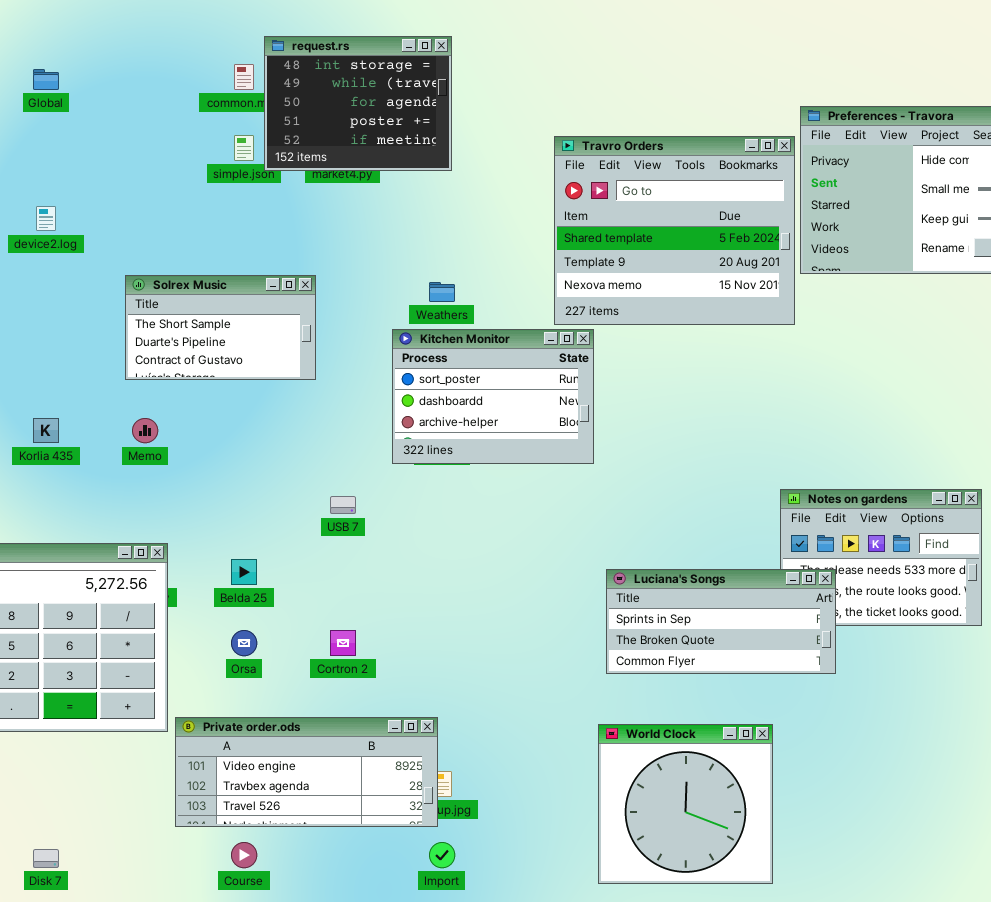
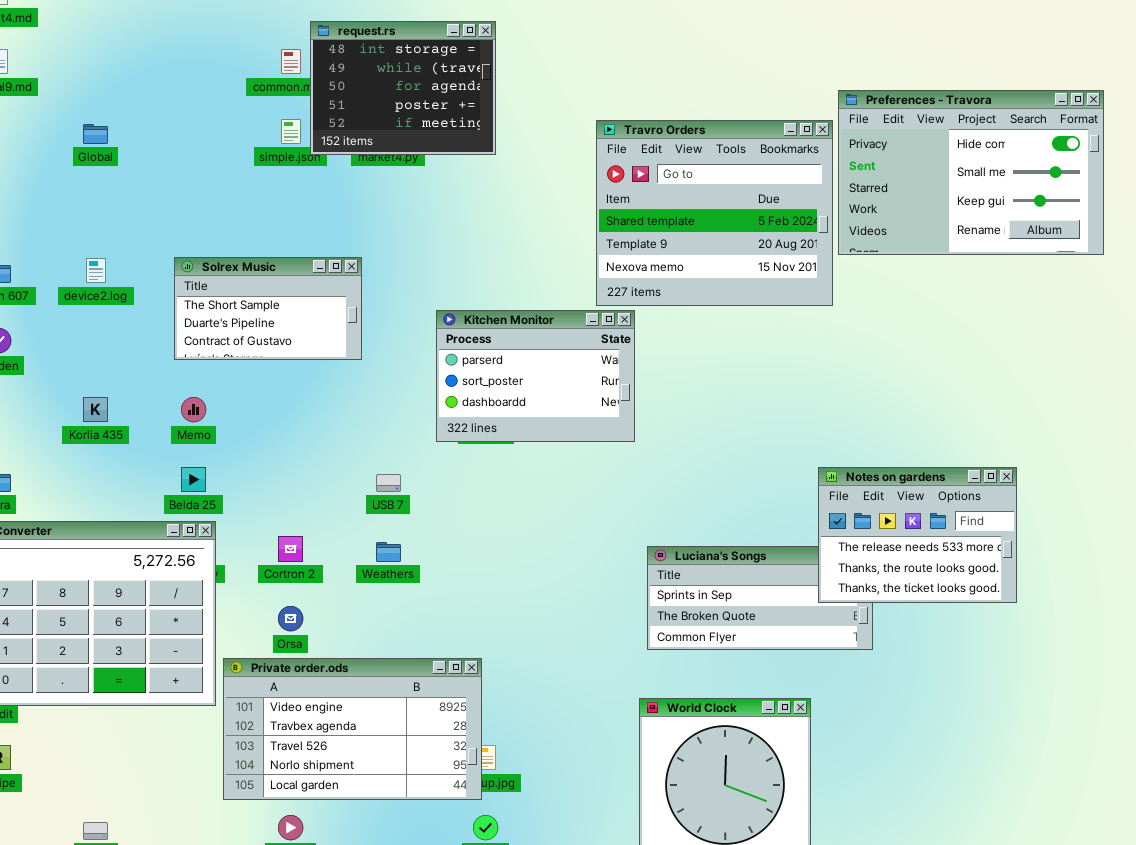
Global: [33,69,59,90] -> [83,124,108,144], moved
device2.log: [36,206,56,231] -> [86,258,106,283], moved
Weathers: [429,282,455,302] -> [376,542,401,562], moved
Kitchen Monitor: [392,329,594,464] -> [436,310,635,442], scrolled up 1 row
Notes on gardens: [780,489,982,626] -> [818,467,1017,603], raised
Belda 25: [231,559,257,585] -> [181,467,206,492], moved
Cortron 2: [330,630,356,656] -> [278,536,303,562], moved
Private order.ods: [175,717,438,827] -> [223,658,482,800], resized

